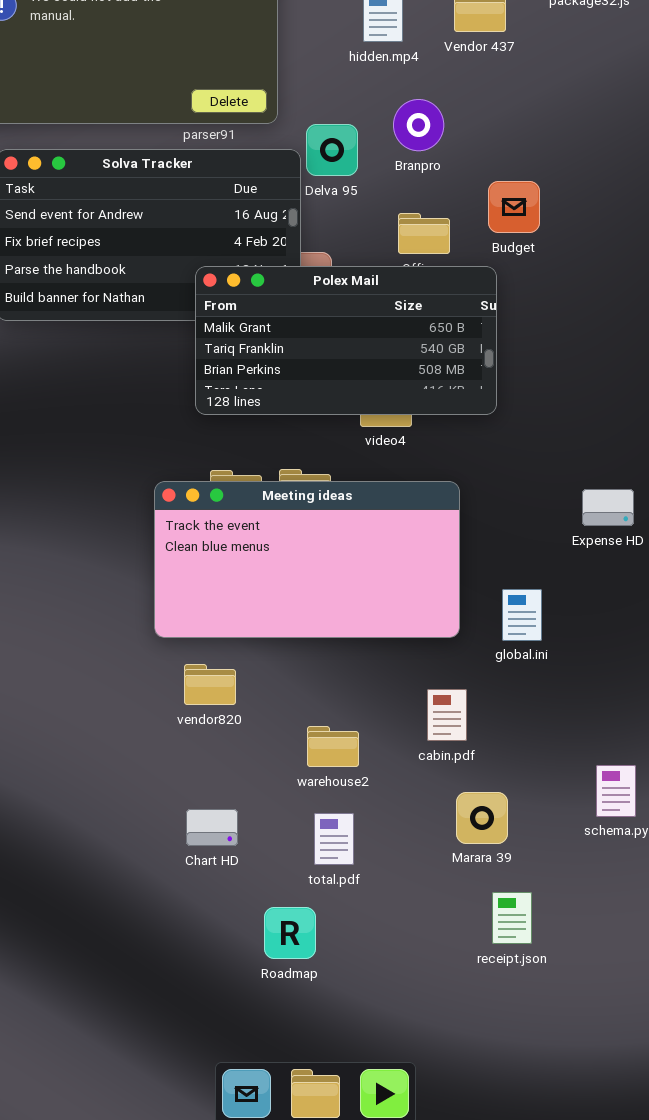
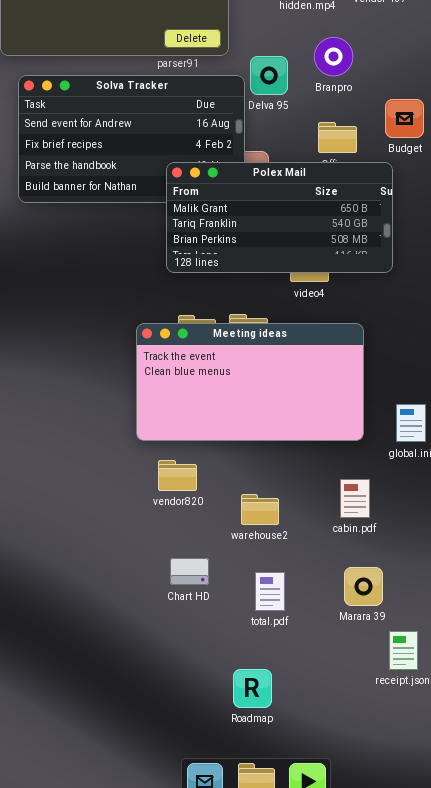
warehouse2: [307,726,359,767] -> [241,494,279,525], moved
Marara 39: [456,792,508,844] -> [344,567,383,606], moved
Chart HD: [186,809,238,846] -> [170,558,209,585], moved
Roadmap: [264,907,316,959] -> [233,669,272,708], moved

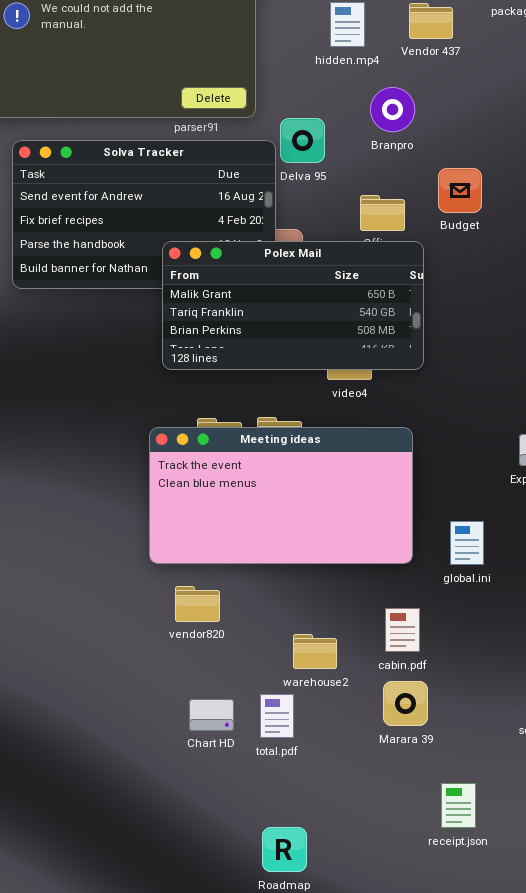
Branpro: [314,37,353,76] -> [370,87,415,132], moved
Polex Mail: [166,162,393,273] -> [162,241,424,370], moved
warehouse2: [241,494,279,525] -> [293,634,337,669], moved
Marara 39: [344,567,383,606] -> [383,681,428,726], moved
total.pdf: [255,572,285,611] -> [260,694,294,738], moved

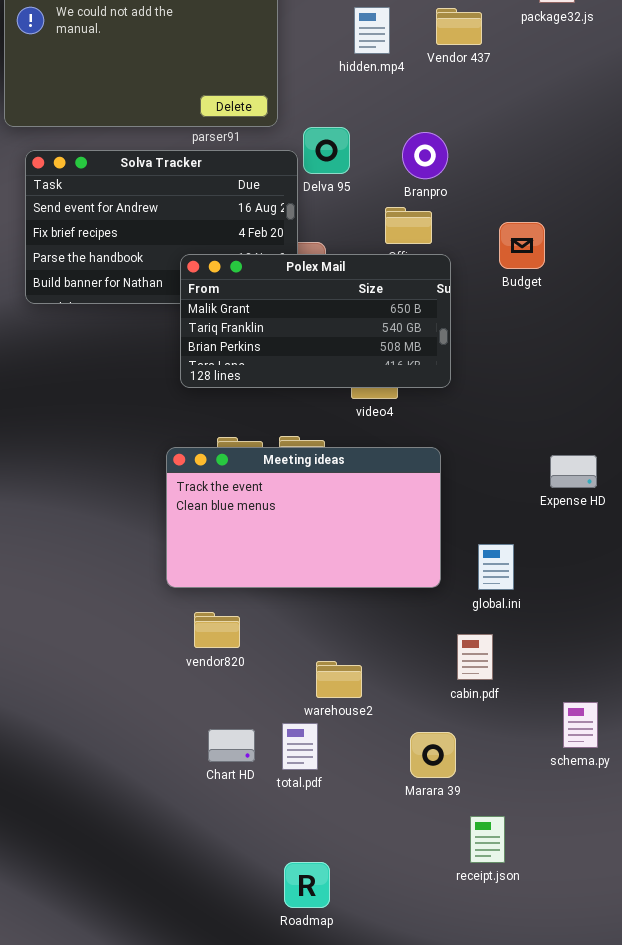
Branpro: [370,87,415,132] -> [402,132,448,179], moved
Budget: [438,168,482,213] -> [499,222,545,269], moved
cabin.pdf: [385,608,420,652] -> [457,634,493,680], moved
Marara 39: [383,681,428,726] -> [410,732,456,778], moved

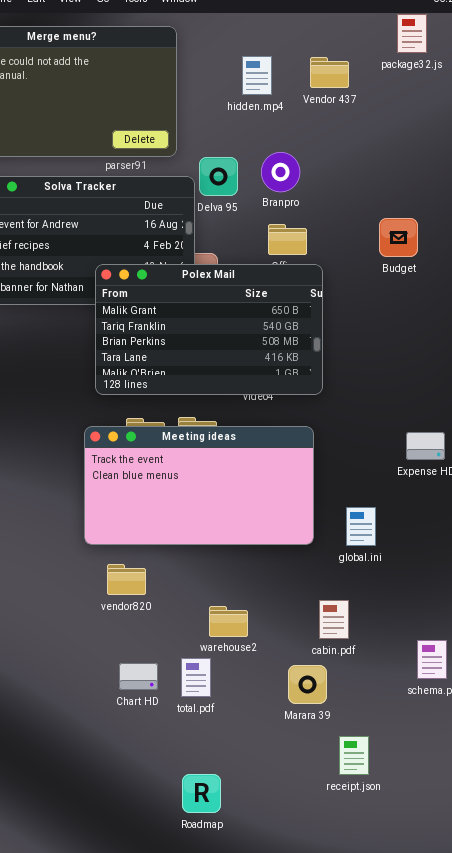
Branpro: [402,132,448,179] -> [261,152,300,192], moved
Budget: [499,222,545,269] -> [379,218,418,257], moved
Polex Mail: [180,254,451,388] -> [95,264,323,395], resized
cabin.pdf: [457,634,493,680] -> [319,600,349,639], moved

